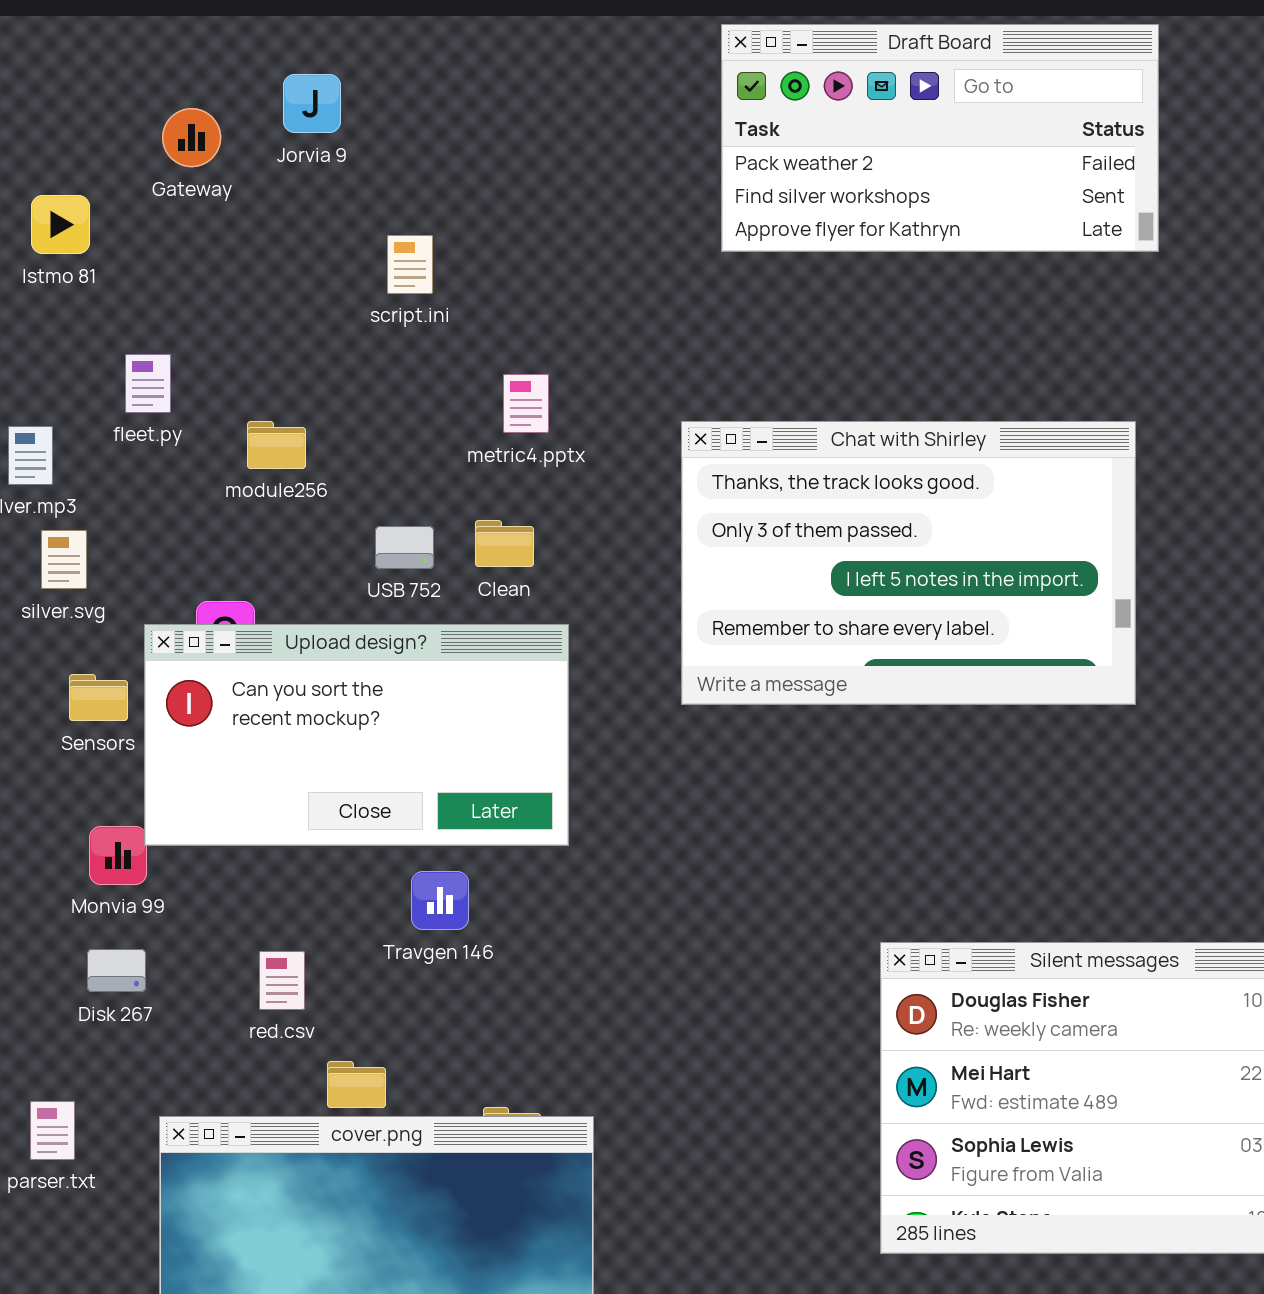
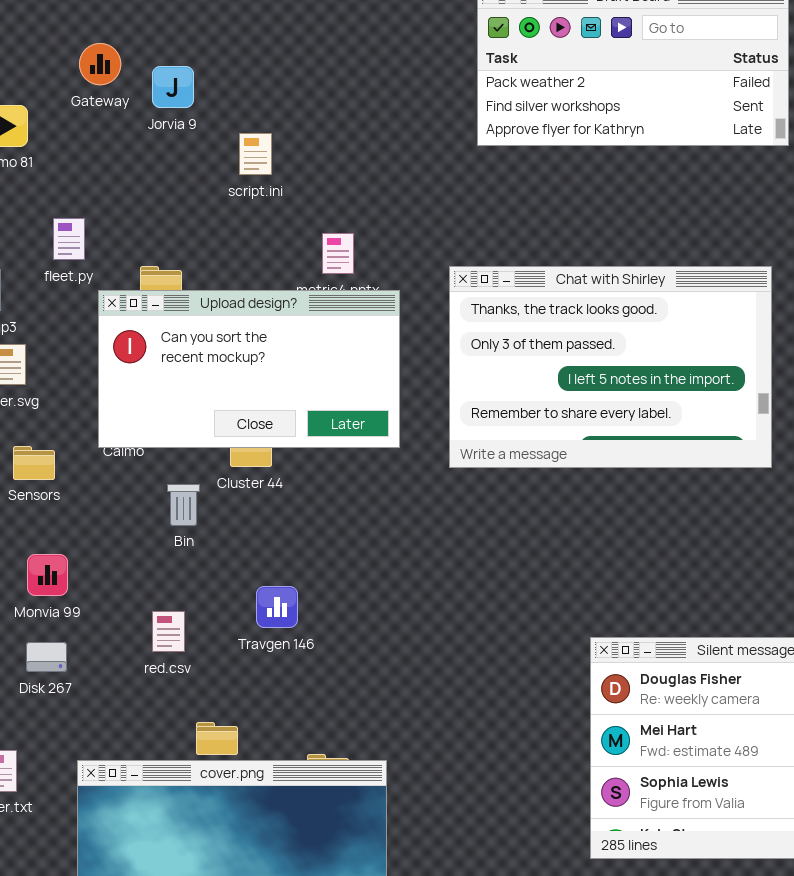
Jorvia 9: [283,74,341,133] -> [152,66,194,108], moved
Upload design?: [144,624,569,846] -> [98,290,400,448], moved
red.csv: [259,951,305,1010] -> [152,611,185,652], moved

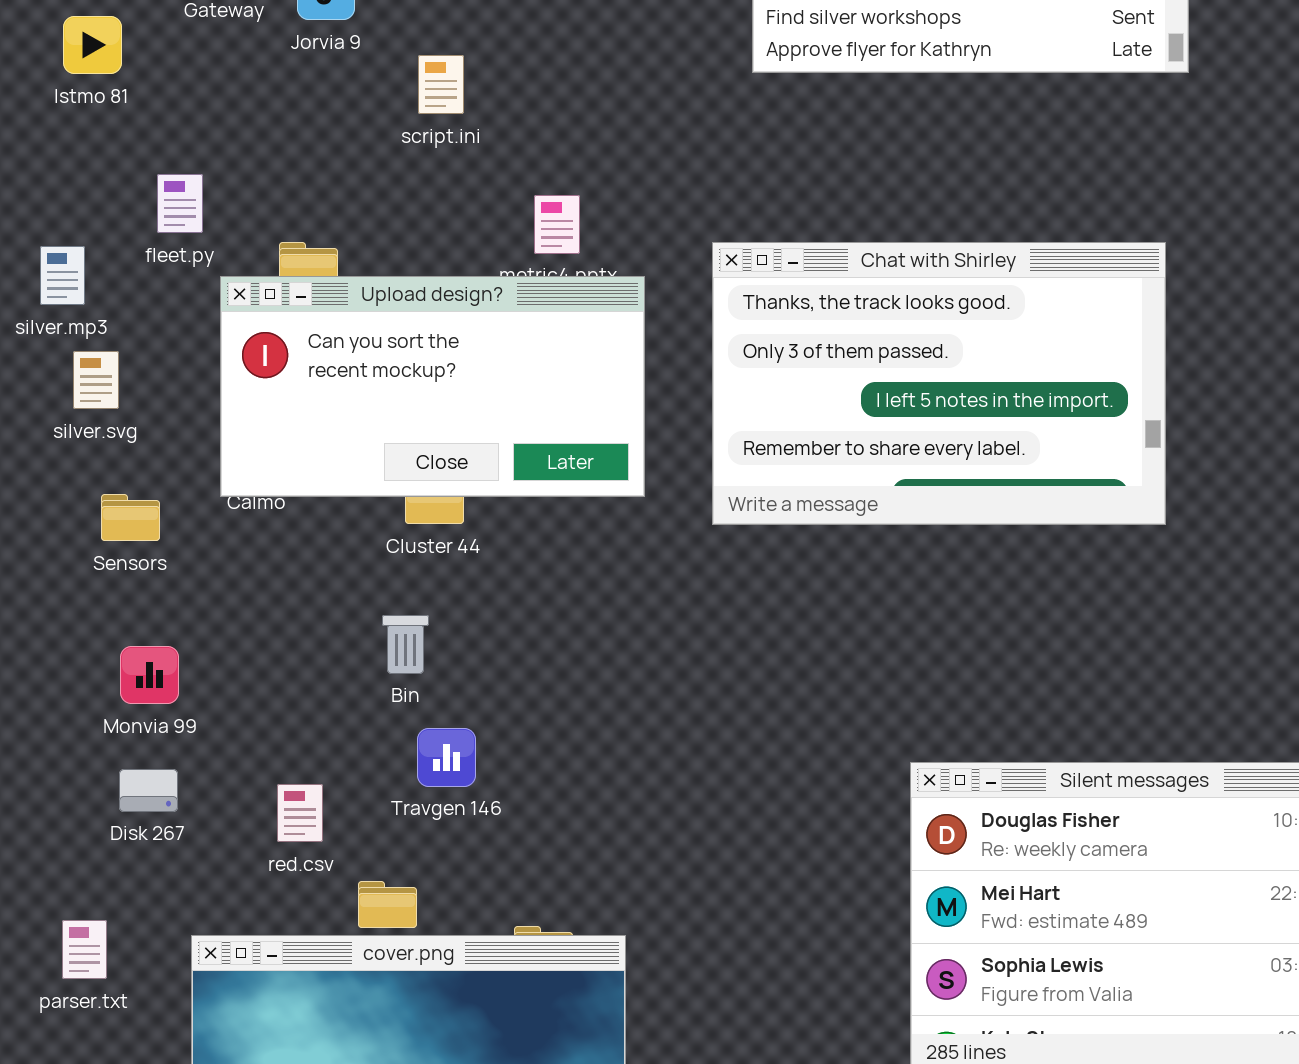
Bin: [167,484,200,526] -> [382,615,429,674], moved
Travgen 146: [256,586,298,628] -> [417,728,476,787], moved
red.csv: [152,611,185,652] -> [277,784,323,842], moved

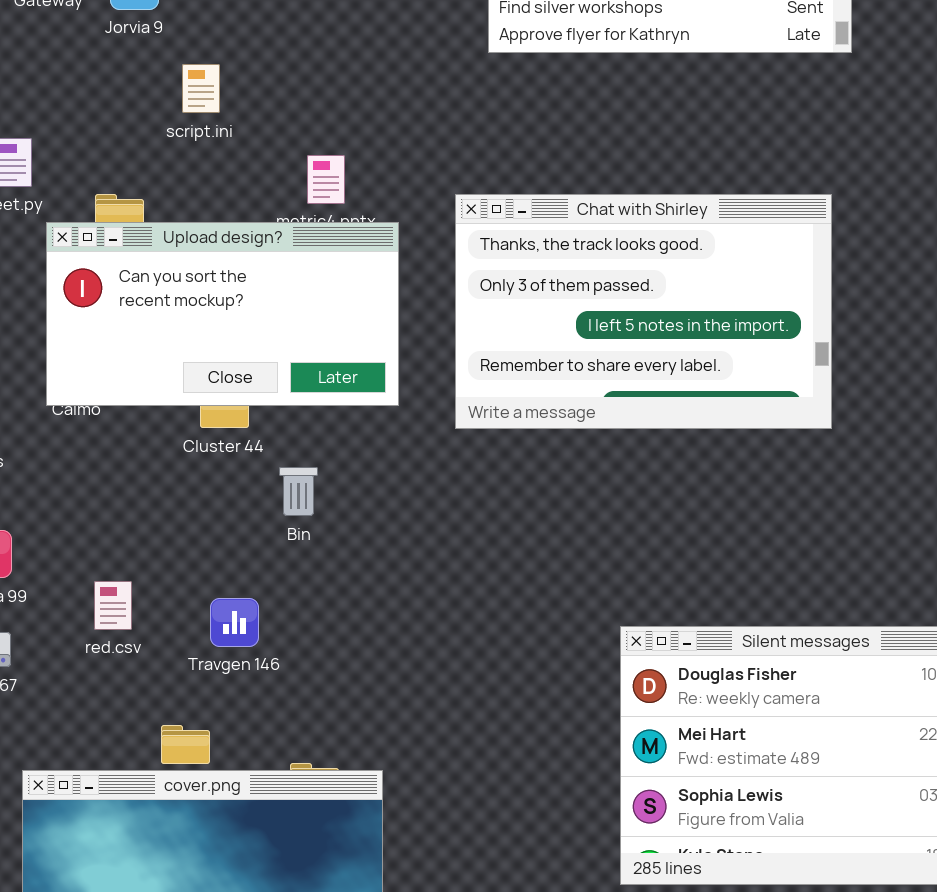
script.ini: [418,55,464,114] -> [182,64,220,113], moved
Bin: [382,615,429,674] -> [279,467,318,516], moved
red.csv: [277,784,323,842] -> [94,581,132,630], moved

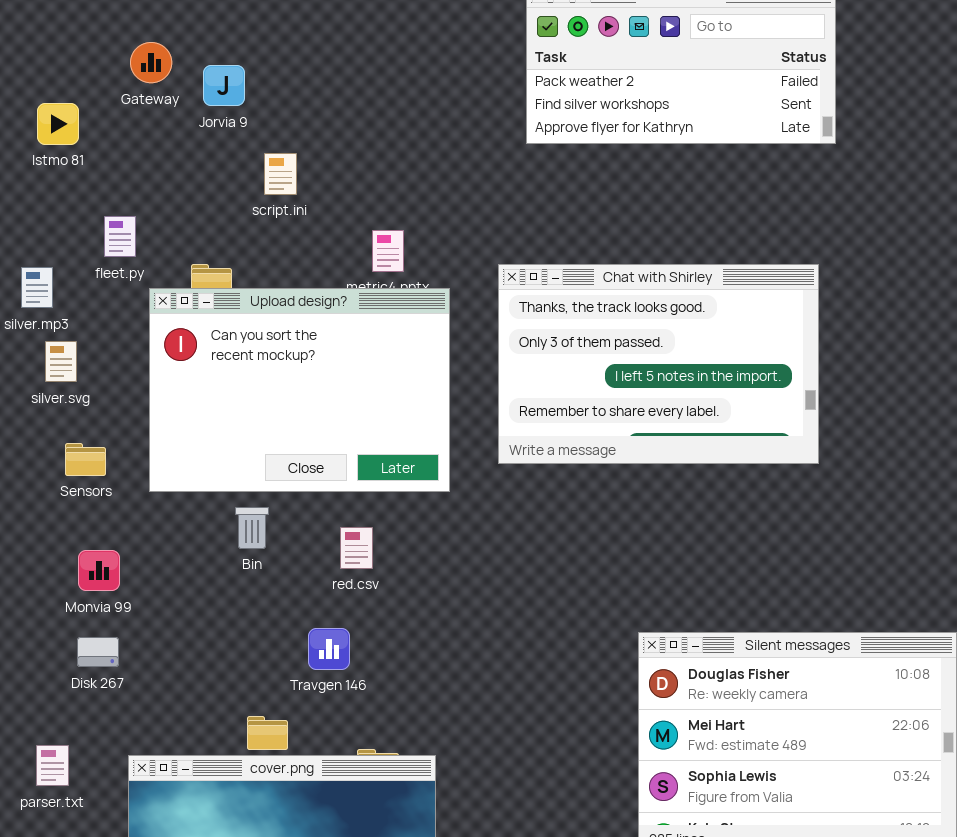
Upload design?: [46,222,399,406] -> [149,288,450,492], resized
Bin: [279,467,318,516] -> [235,507,269,549], moved
red.csv: [94,581,132,630] -> [340,527,373,569], moved
Travgen 146: [210,598,259,647] -> [308,628,350,670], moved

